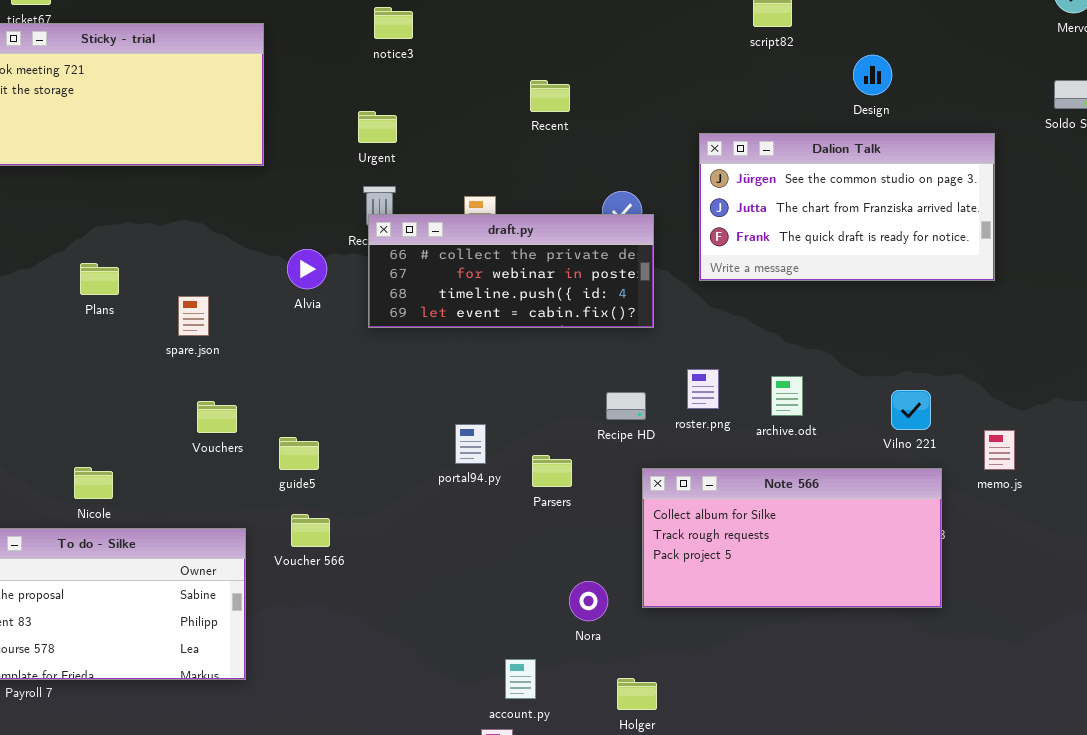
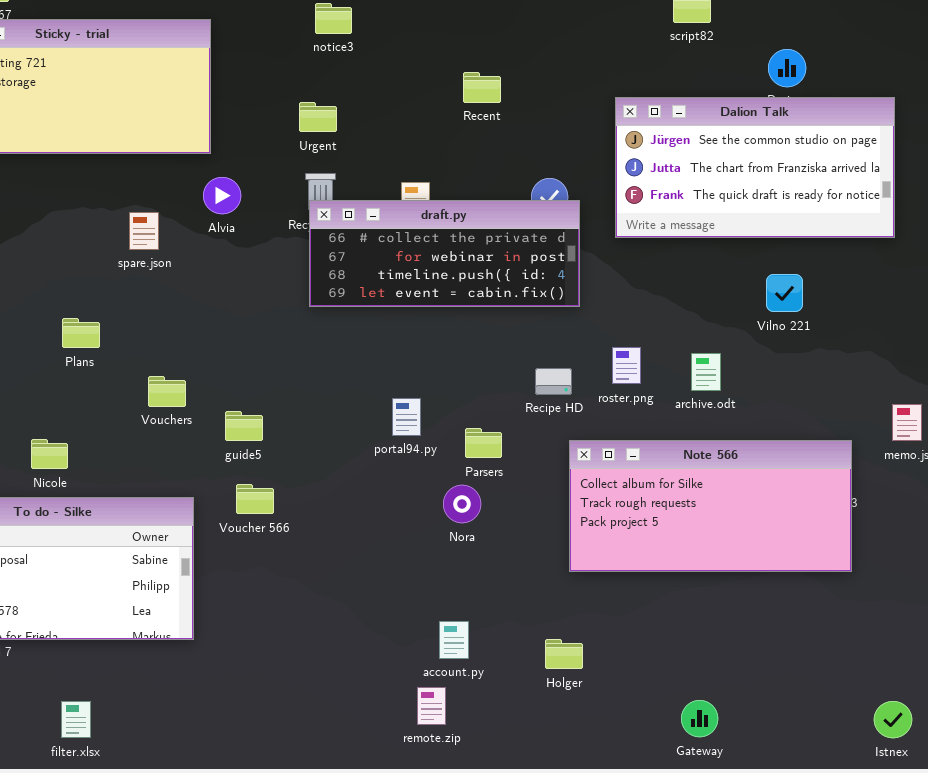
Dalion Talk: [699,133,995,281] -> [615,97,895,238], moved
Alvia: [287,249,327,289] -> [203,177,241,214], moved
Plans: [80,263,119,295] -> [62,318,100,348], moved
spare.json: [178,296,209,336] -> [129,212,159,250], moved
Vilno 221: [891,390,931,430] -> [766,274,803,312], moved
Nora: [569,581,608,621] -> [443,485,481,523], moved

